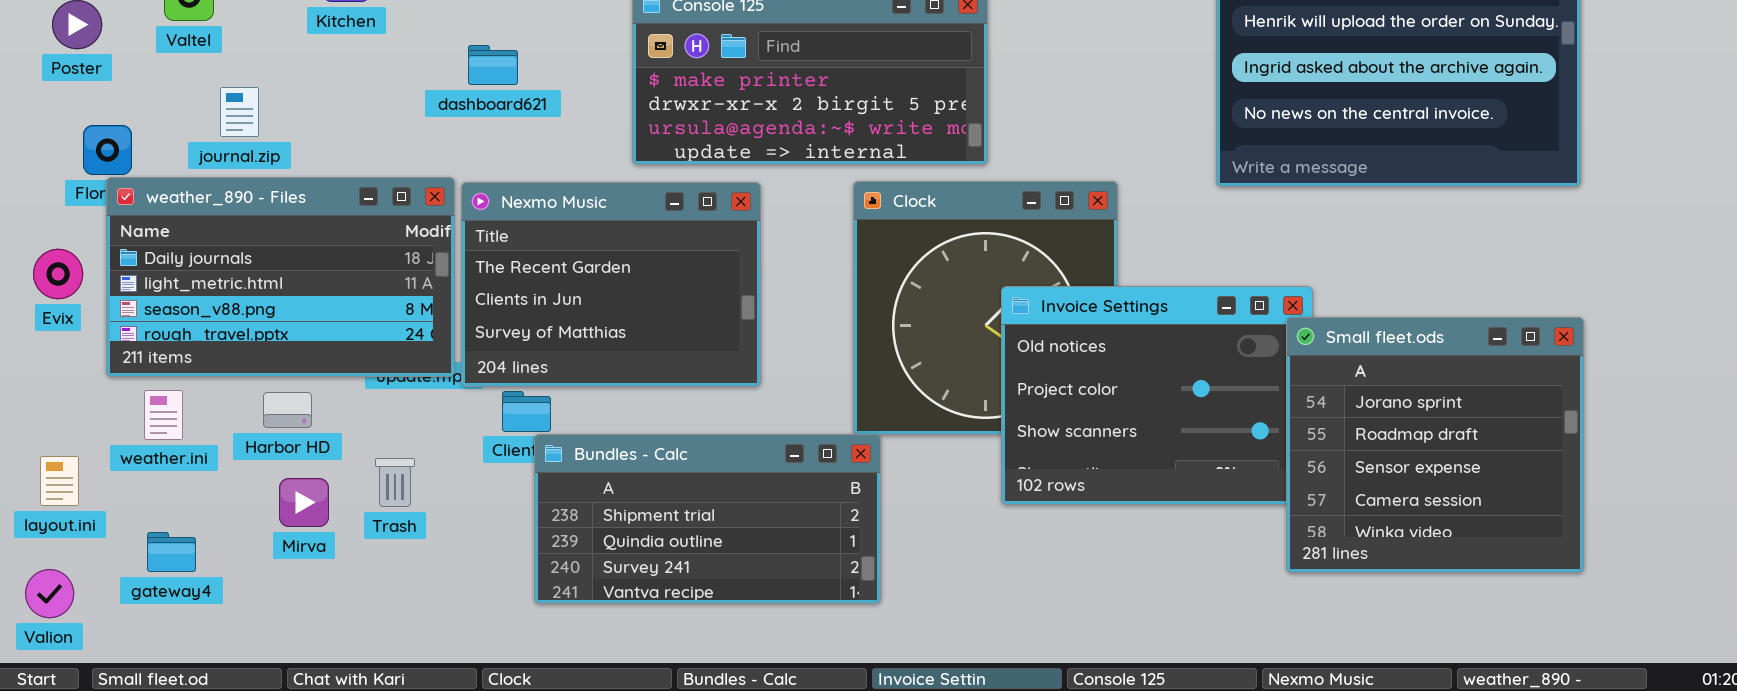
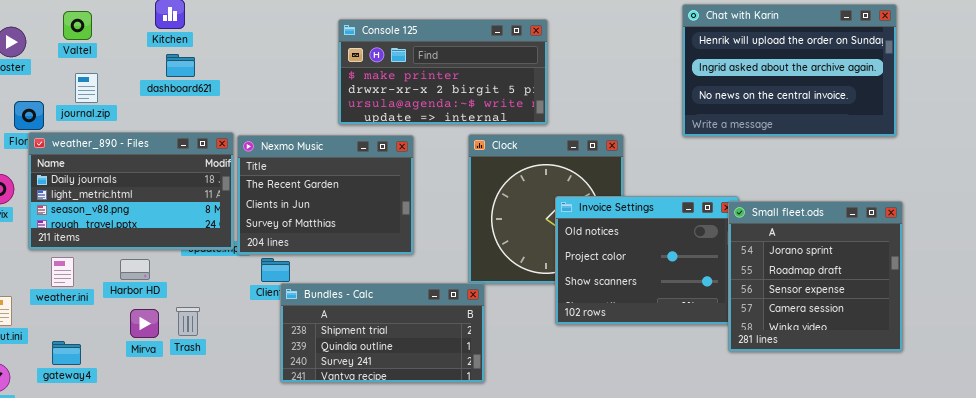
dashboard621: [468,45,518,85] -> [166,54,195,77], moved
journal.zip: [220,87,259,137] -> [75,73,98,103], moved
Small fleet.ods: [1286,317,1584,573] -> [728,201,903,352], moved
Trash: [375,458,415,507] -> [176,307,200,336], moved

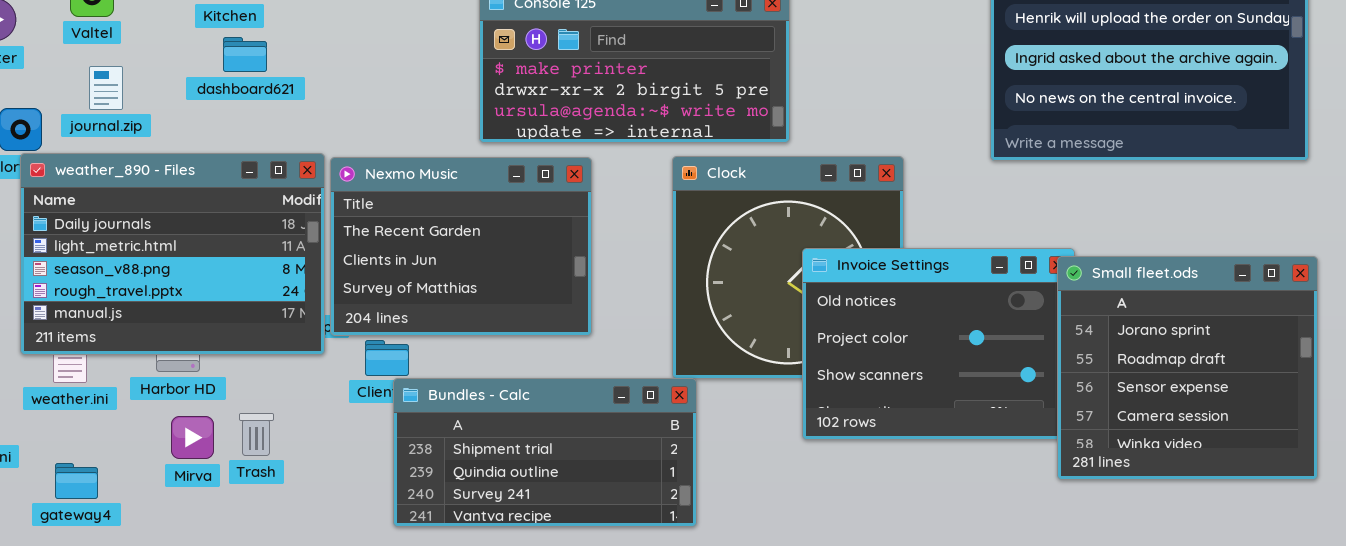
weather_890 - Files: [28,132,234,250] -> [20,153,325,355], resized

